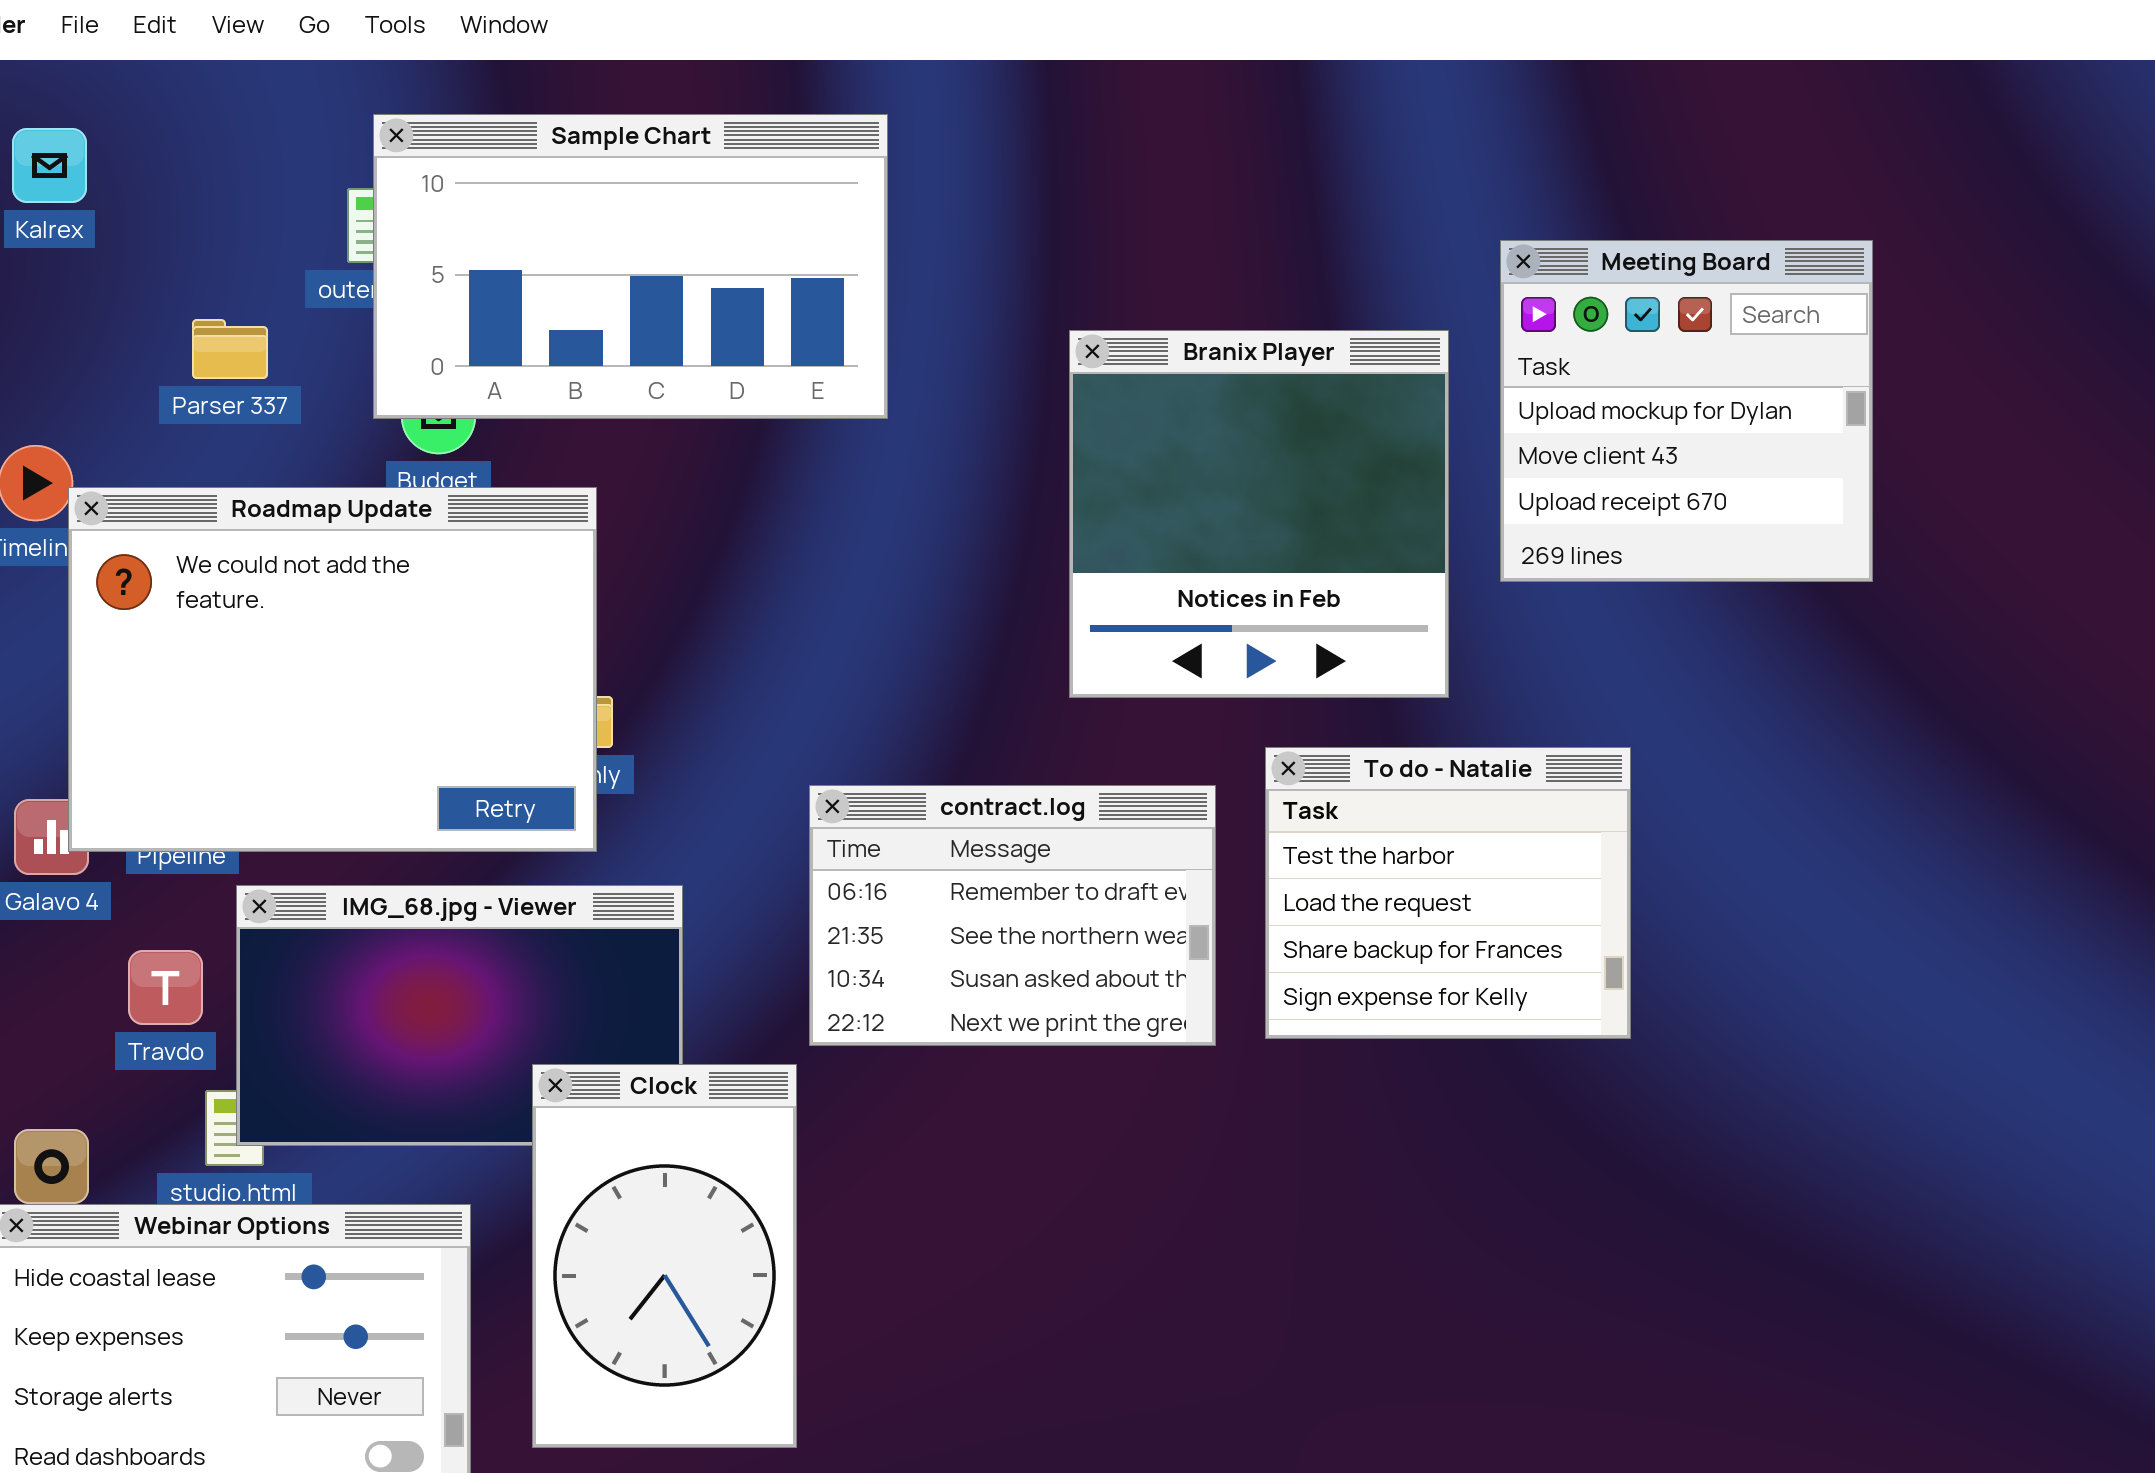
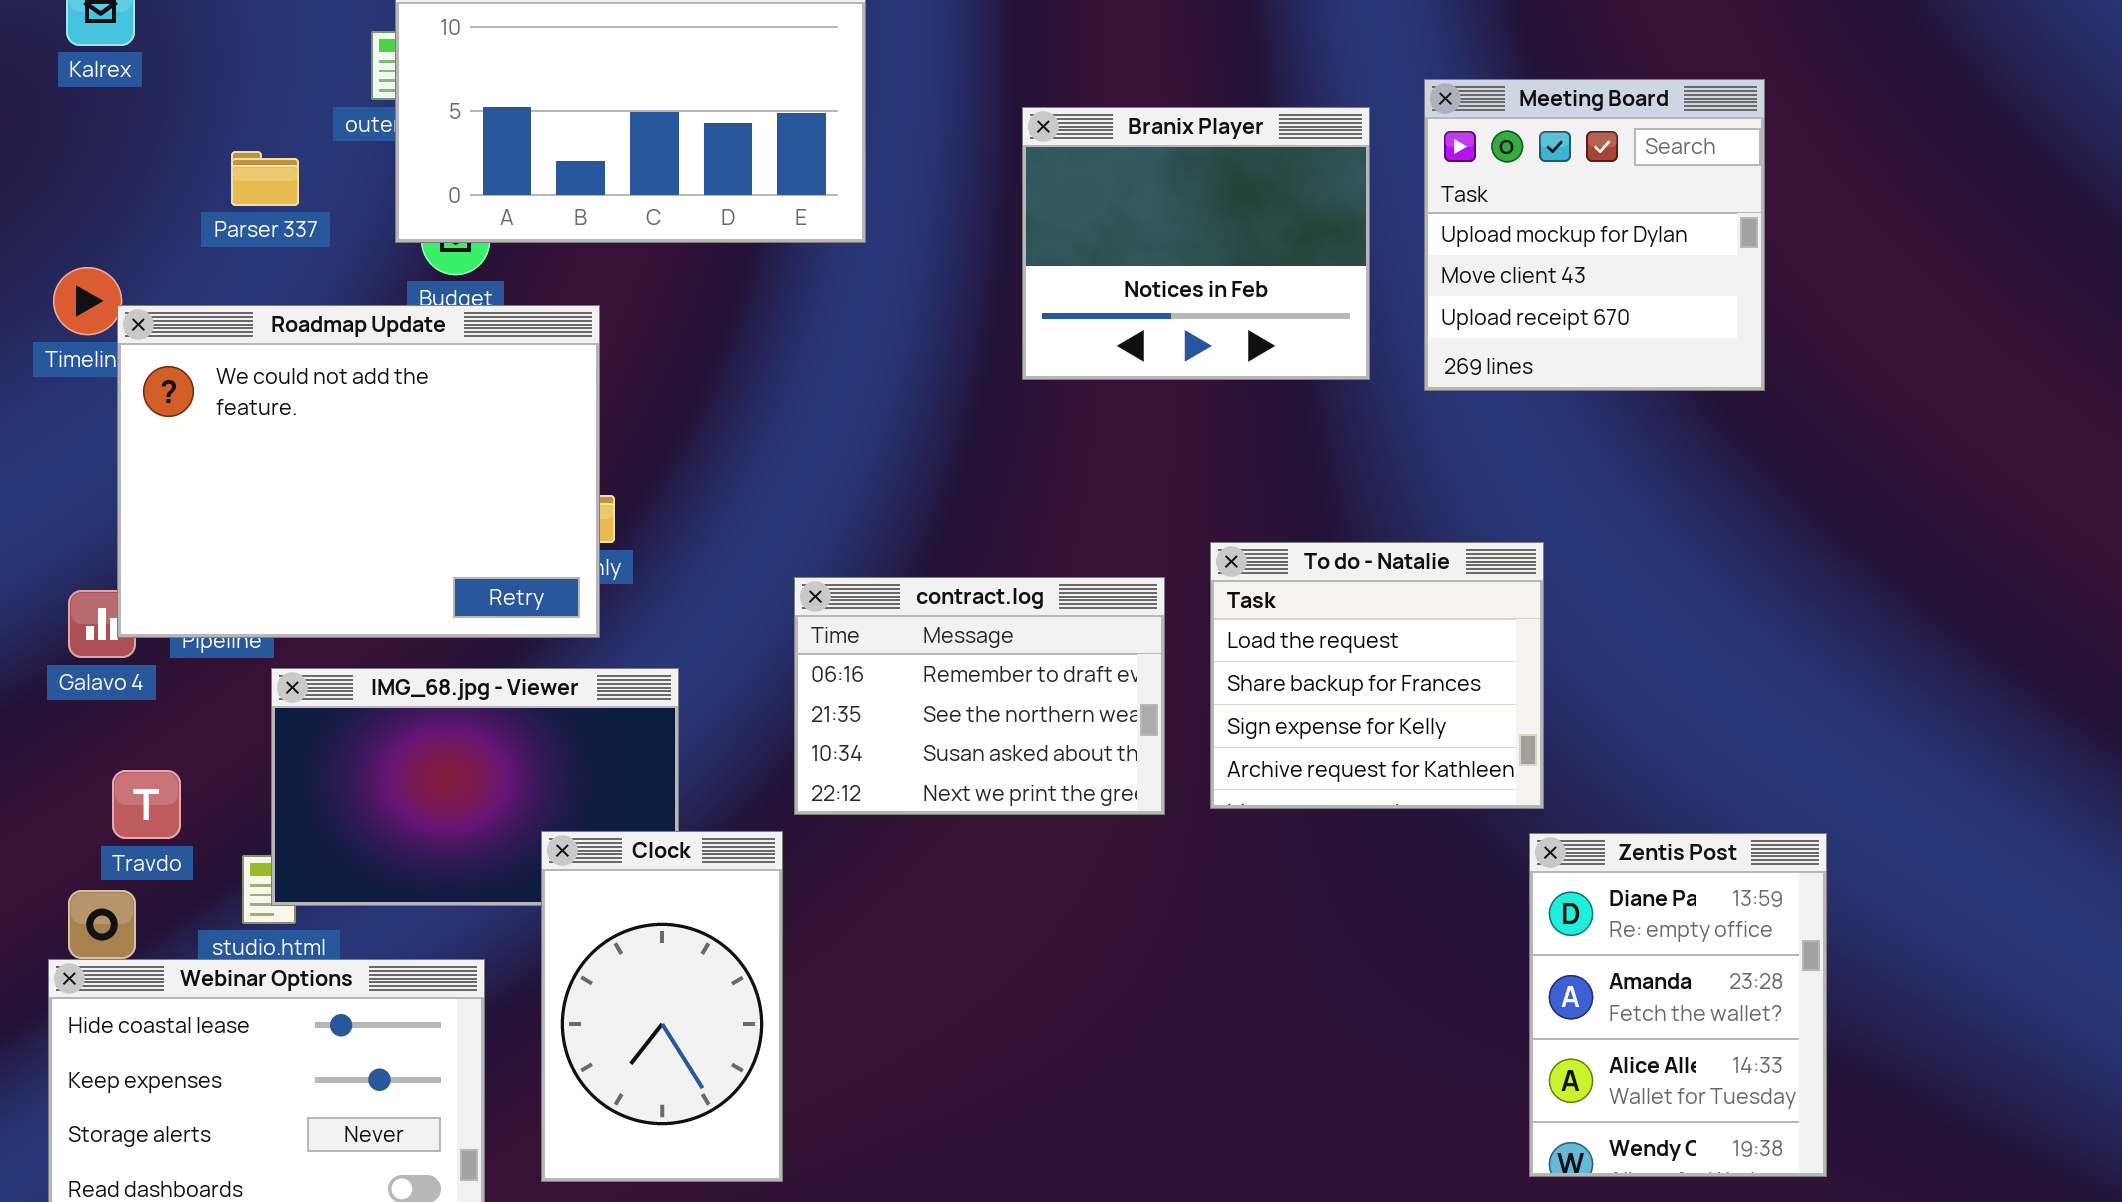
Branix Player: [1069,330,1449,698] -> [1022,107,1370,380], moved, resized
To do - Natalie: [1265,747,1631,1039] -> [1210,542,1544,809], scrolled down 1 row
Travdo: [128,950,203,1025] -> [112,770,181,839], moved
Zentis Post: none -> [1529,833,1827,1177], opened

